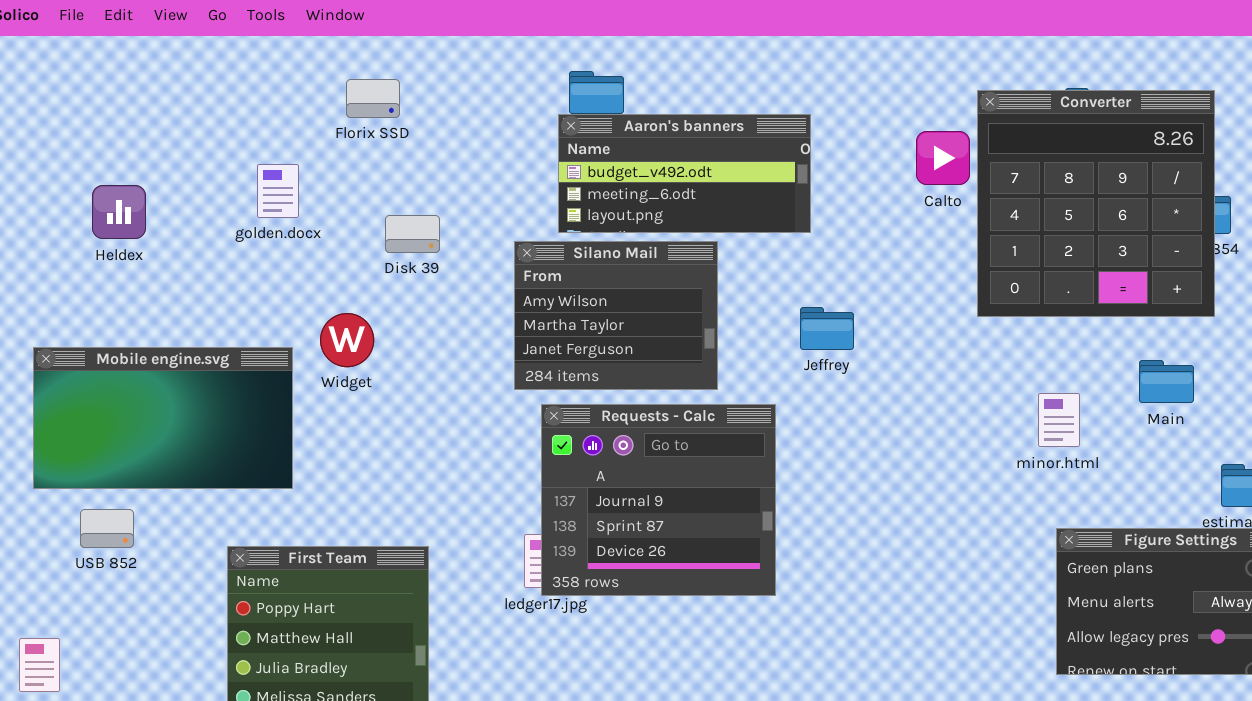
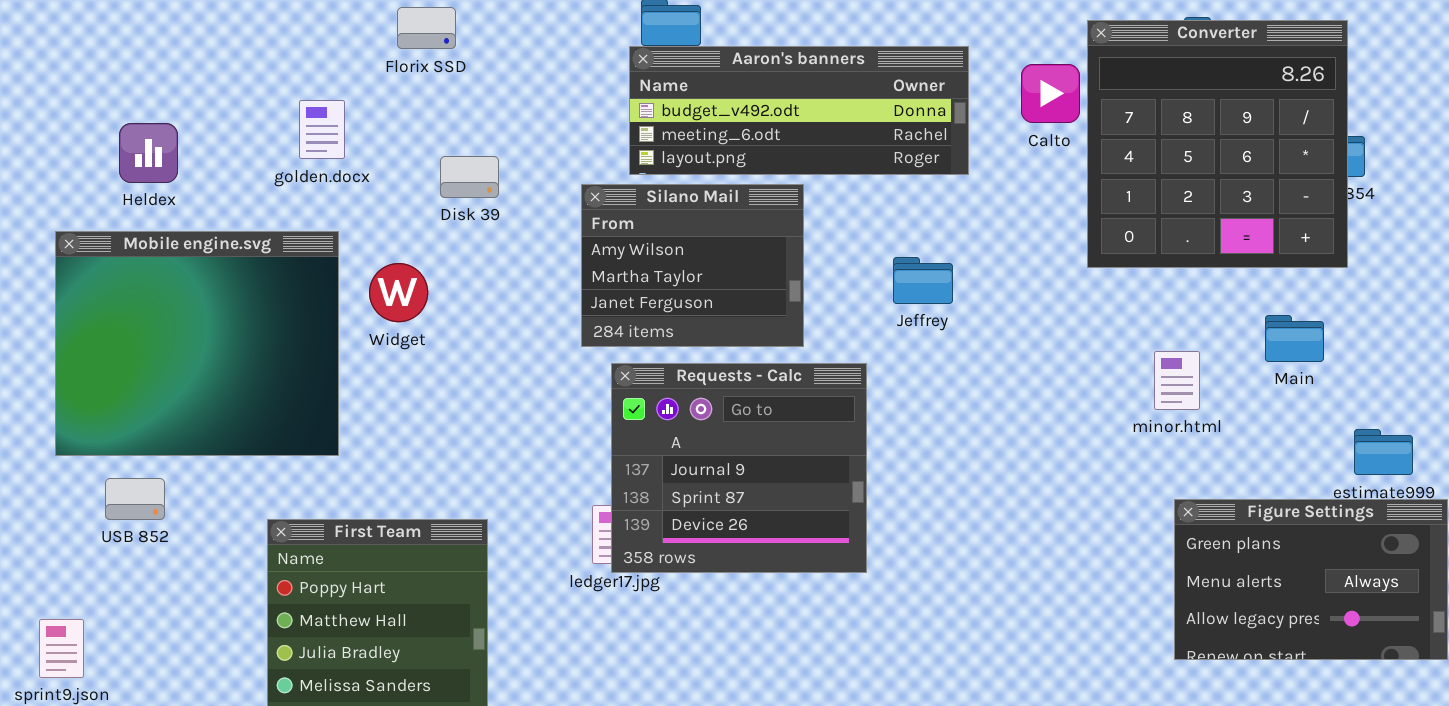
Aaron's banners: [558,114,811,233] -> [629,46,969,175], resized
Mobile engine.svg: [33,347,293,489] -> [55,231,339,456], resized

